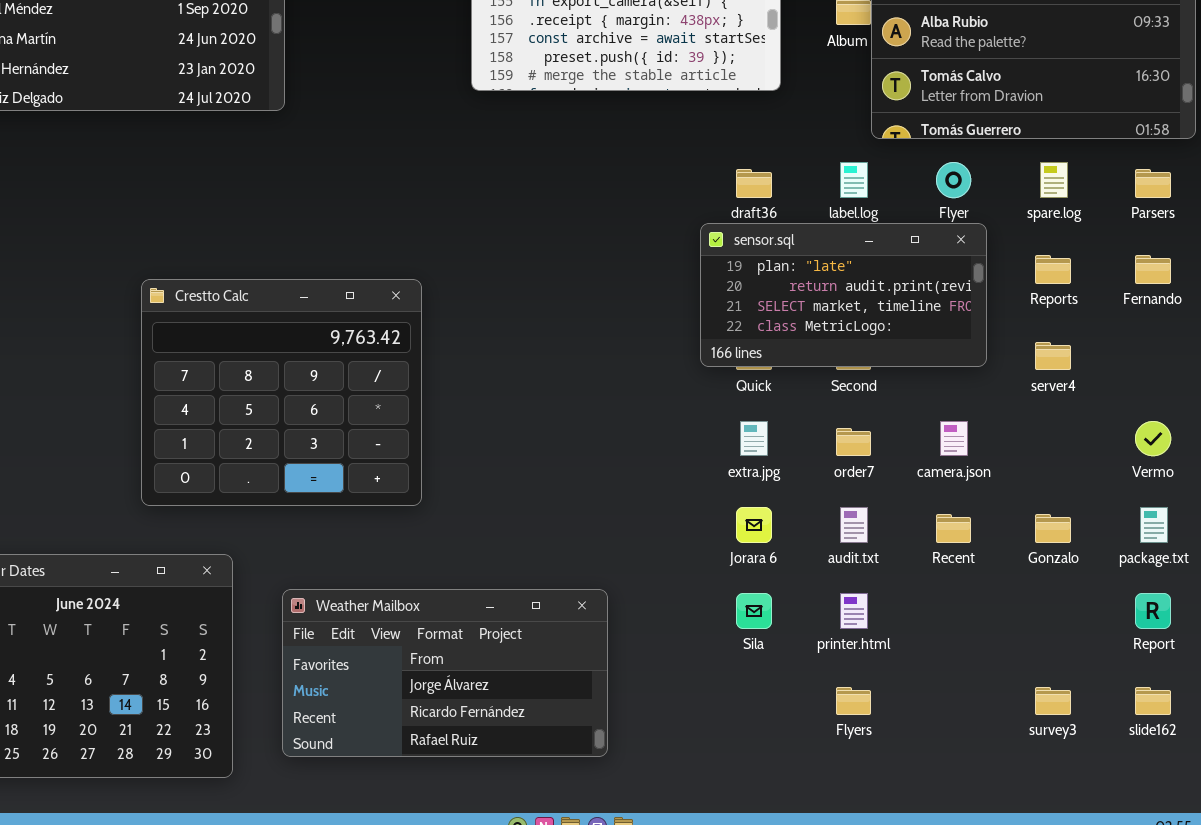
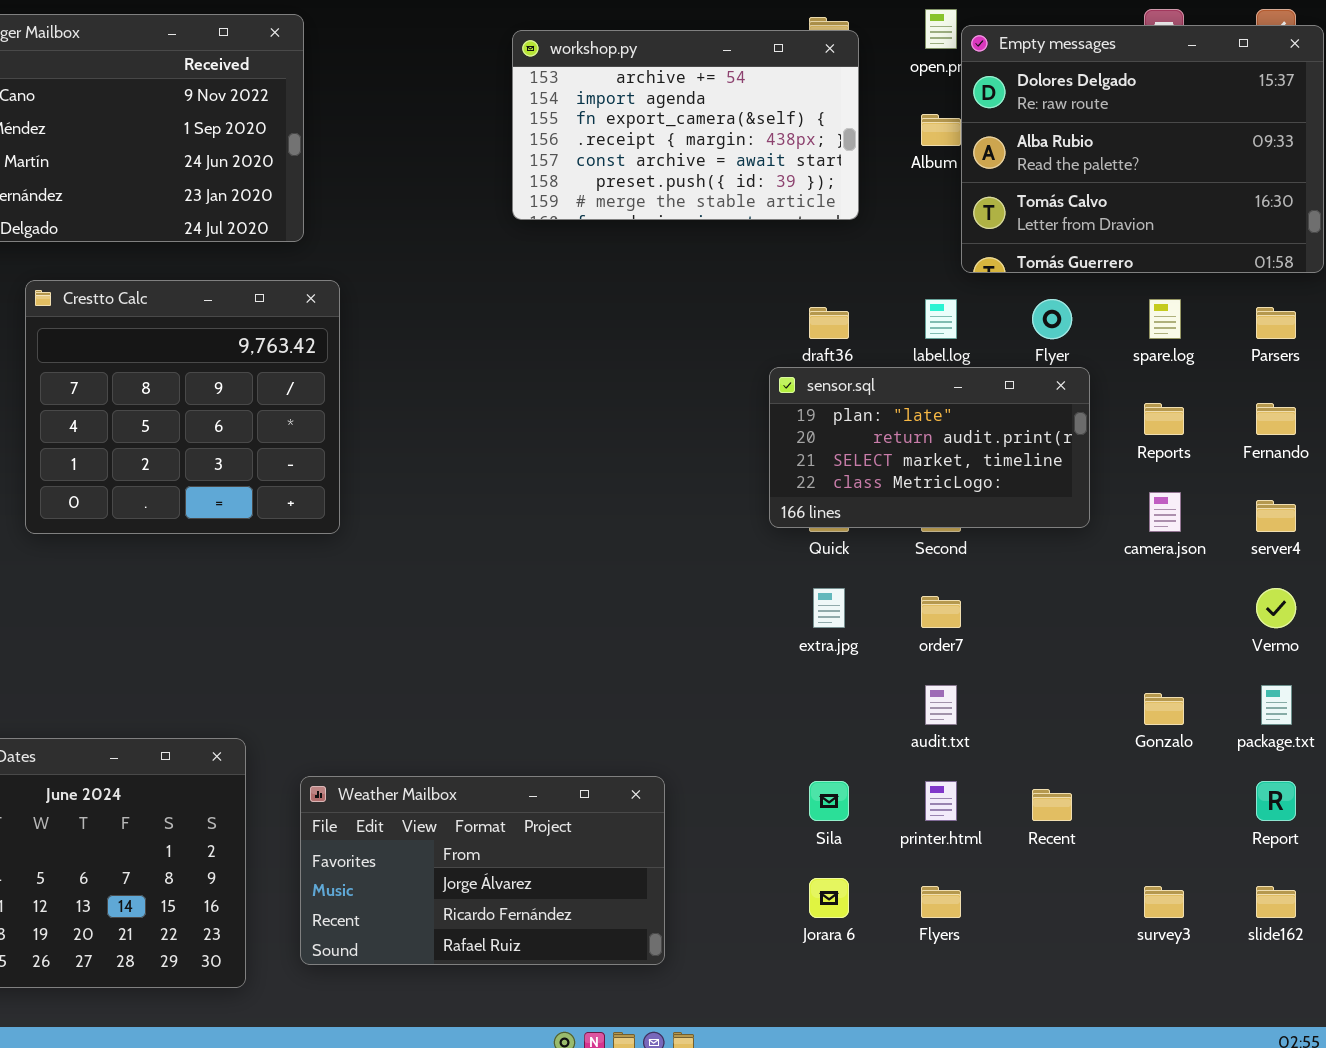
Crestto Calc: [141,279,422,506] -> [25,280,340,534], moved
server4: [1035,342,1071,370] -> [1256,500,1296,532], moved
camera.json: [940,421,968,456] -> [1149,492,1181,532], moved
Jorara 6: [736,507,772,543] -> [809,878,849,918], moved
Recent: [936,514,971,543] -> [1032,789,1072,821], moved

